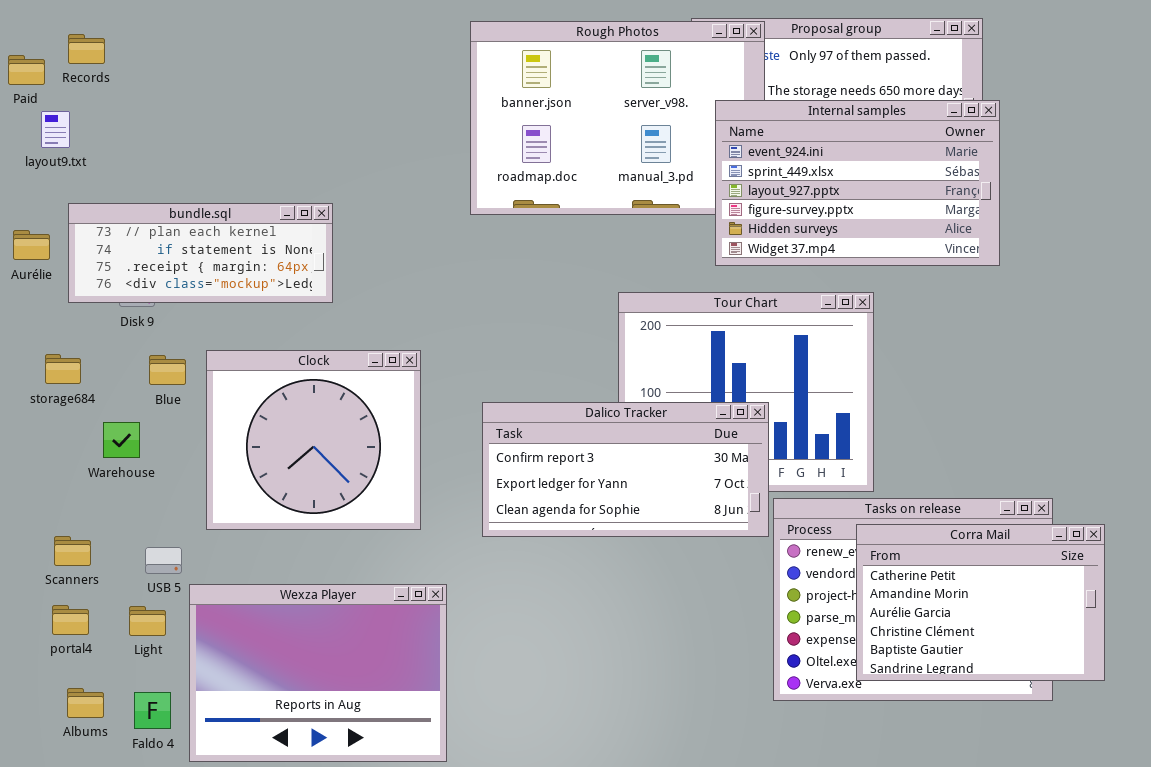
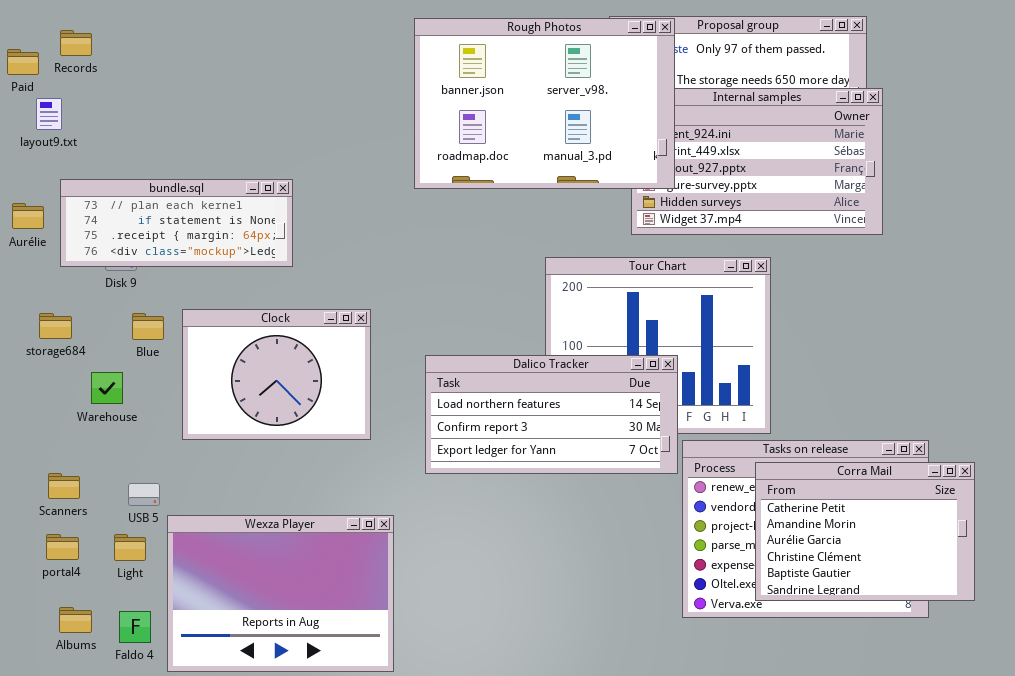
Rough Photos: [470,21,765,215] -> [414,18,675,189], raised
Clock: [206,350,421,530] -> [182,309,371,440], resized
Dalico Tracker: [482,402,769,537] -> [425,355,678,474], scrolled up 1 row

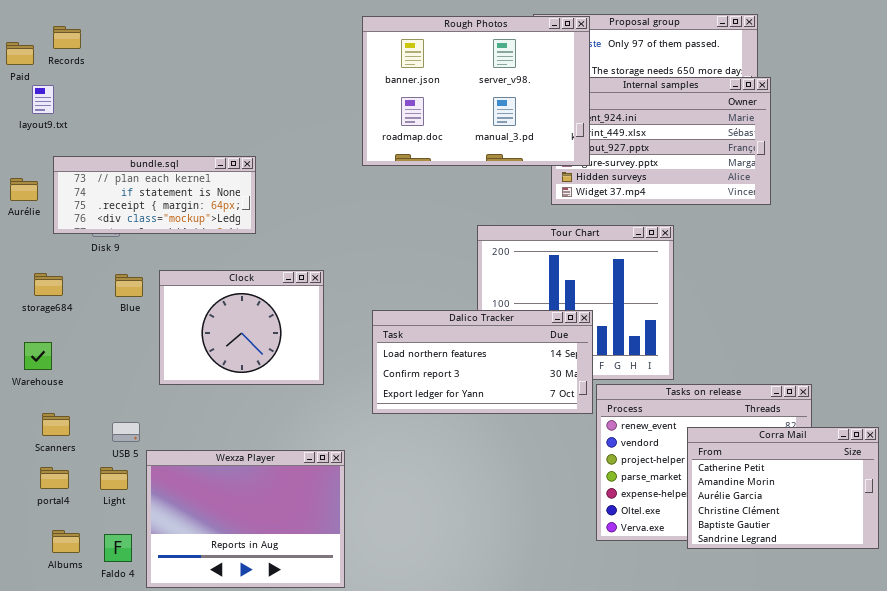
Warehouse: [91,372,123,404] -> [24,342,52,370], moved
Corra Mail: [755,462,975,601] -> [687,427,879,549], moved

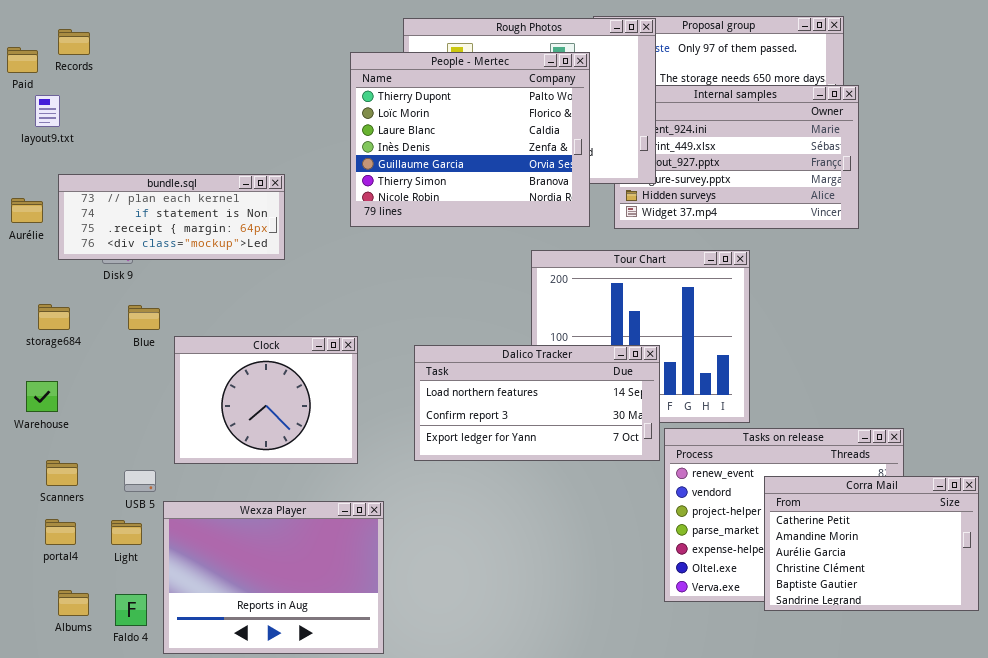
People - Mertec: none -> [350,52,590,227], opened
Clock: [159,270,324,385] -> [174,336,358,464], moved

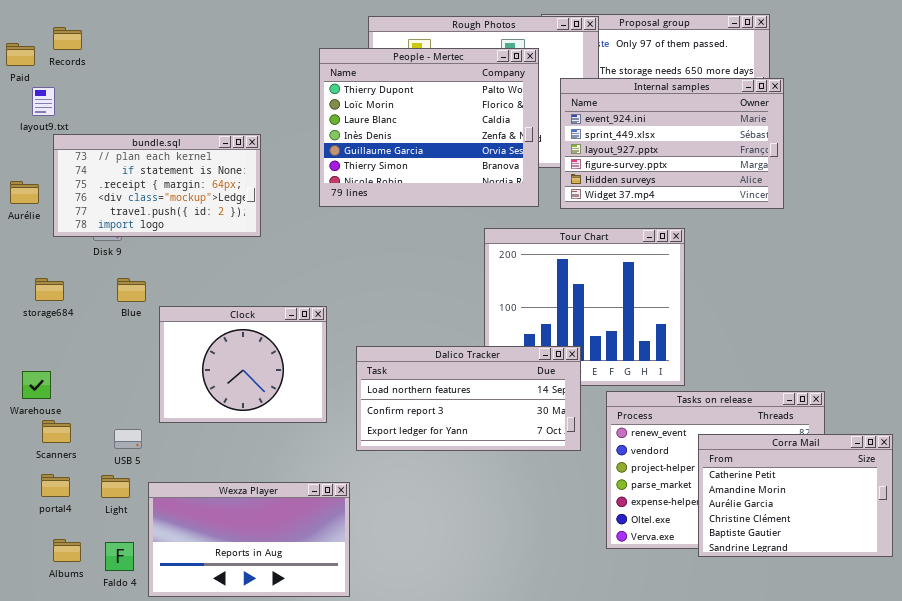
Internal samples: [614,85,859,229] -> [560,78,784,209], raised
bundle.sql: [58,174,285,260] -> [53,134,261,237], resized
Dalico Tracker: [414,345,660,461] -> [356,346,581,451], moved
Warehouse: [26,381,58,412] -> [22,371,51,399], moved
Wexza Player: [163,501,384,654] -> [148,482,350,597], resized

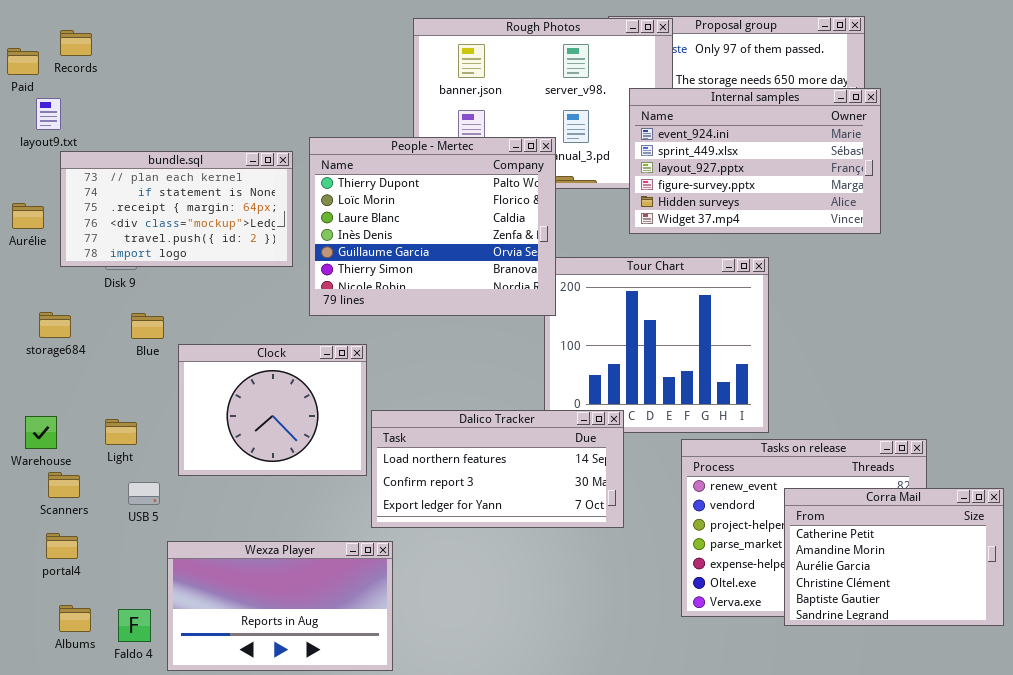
People - Mertec: [319,48,539,207] -> [309,137,556,316], moved
Dalico Tracker: [356,346,581,451] -> [371,410,624,528], moved
Light: [101,475,130,498] -> [105,419,137,445], moved

